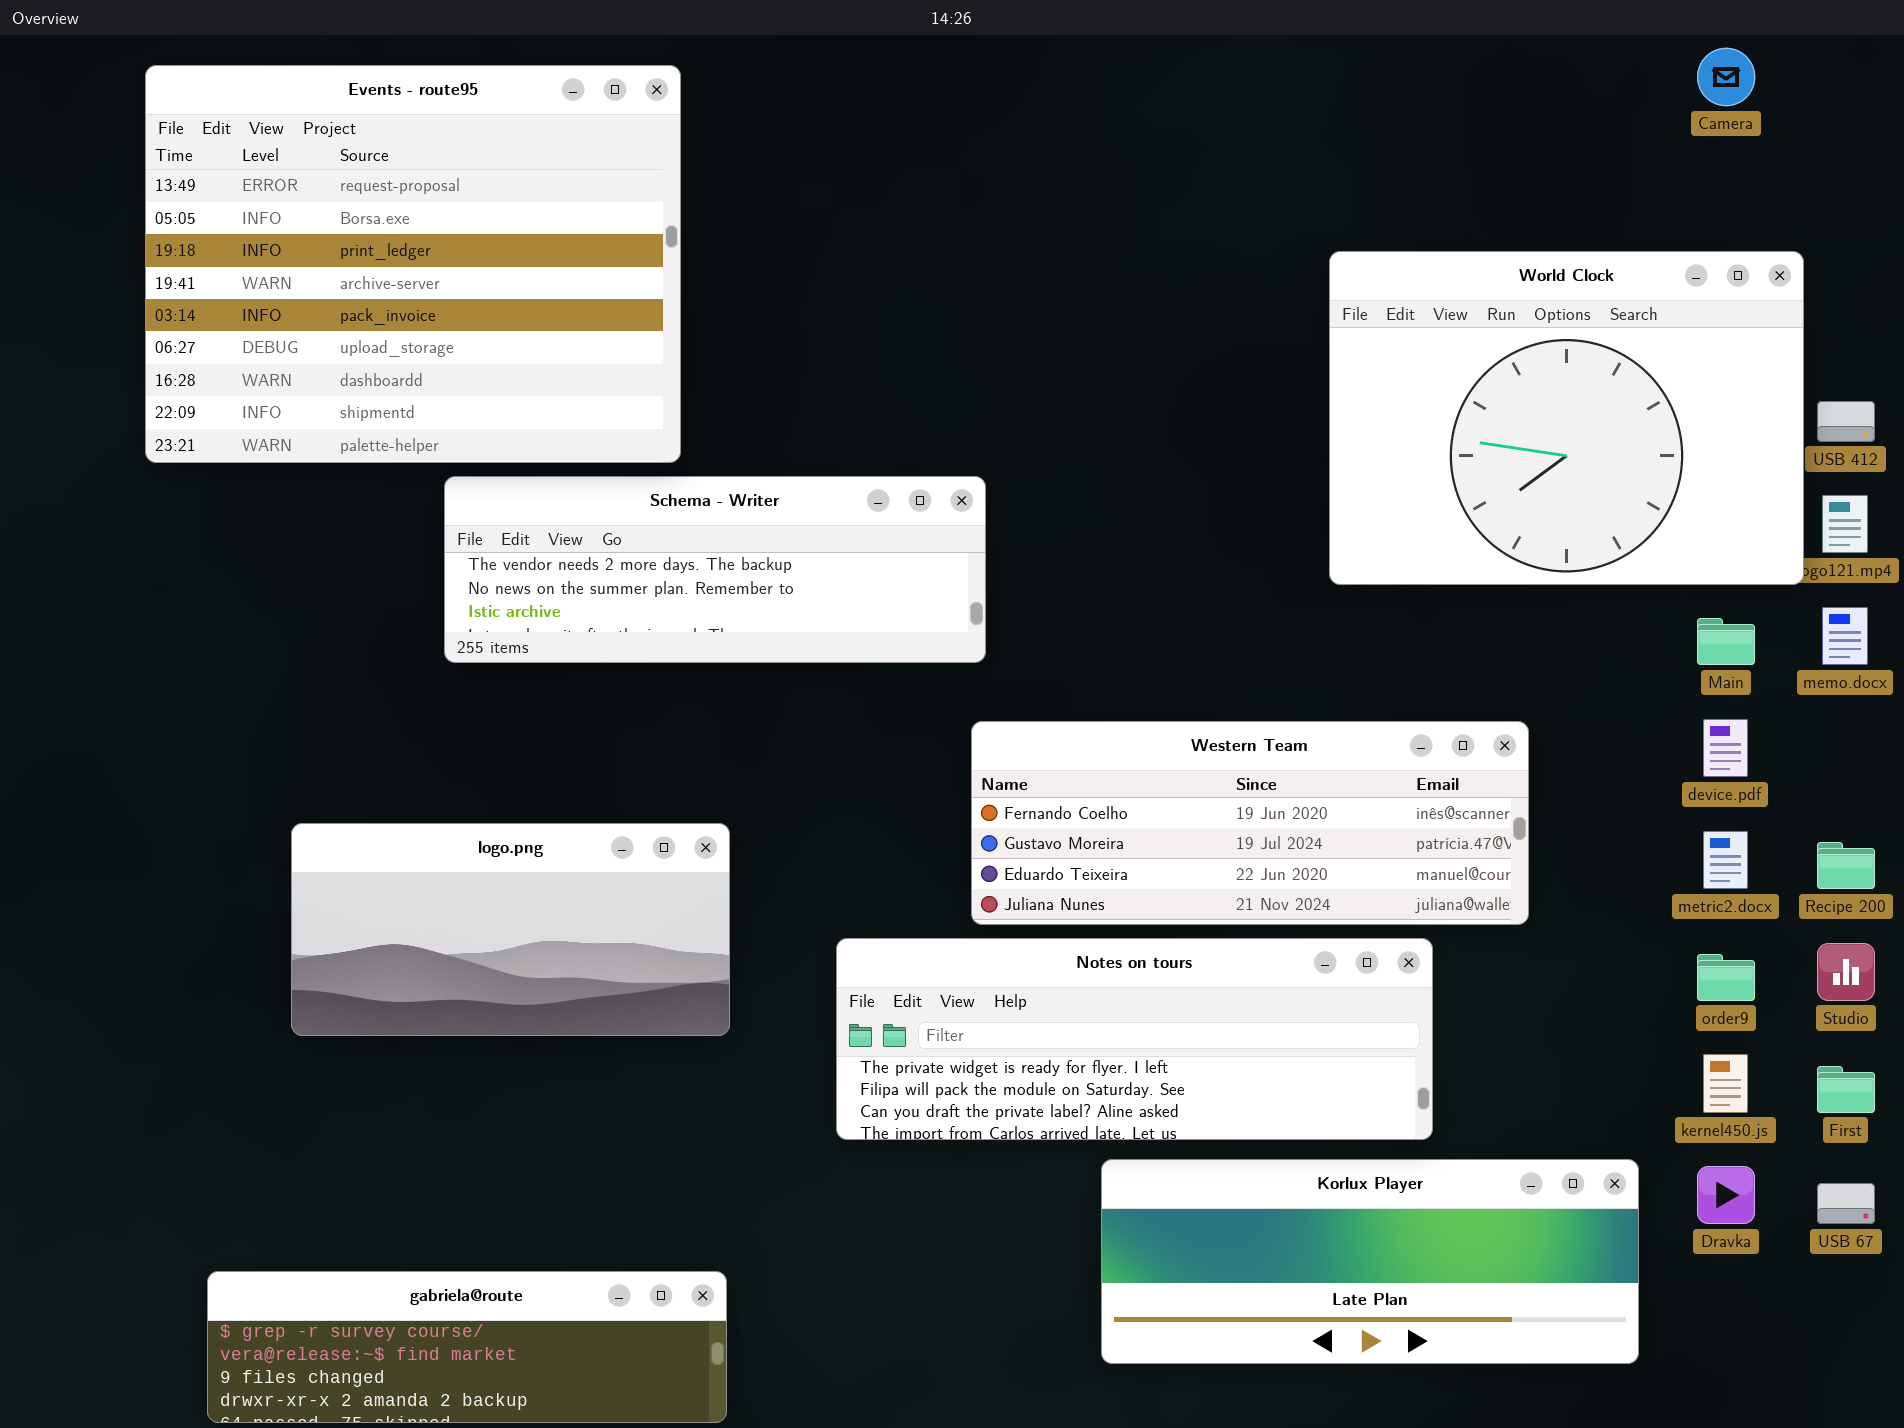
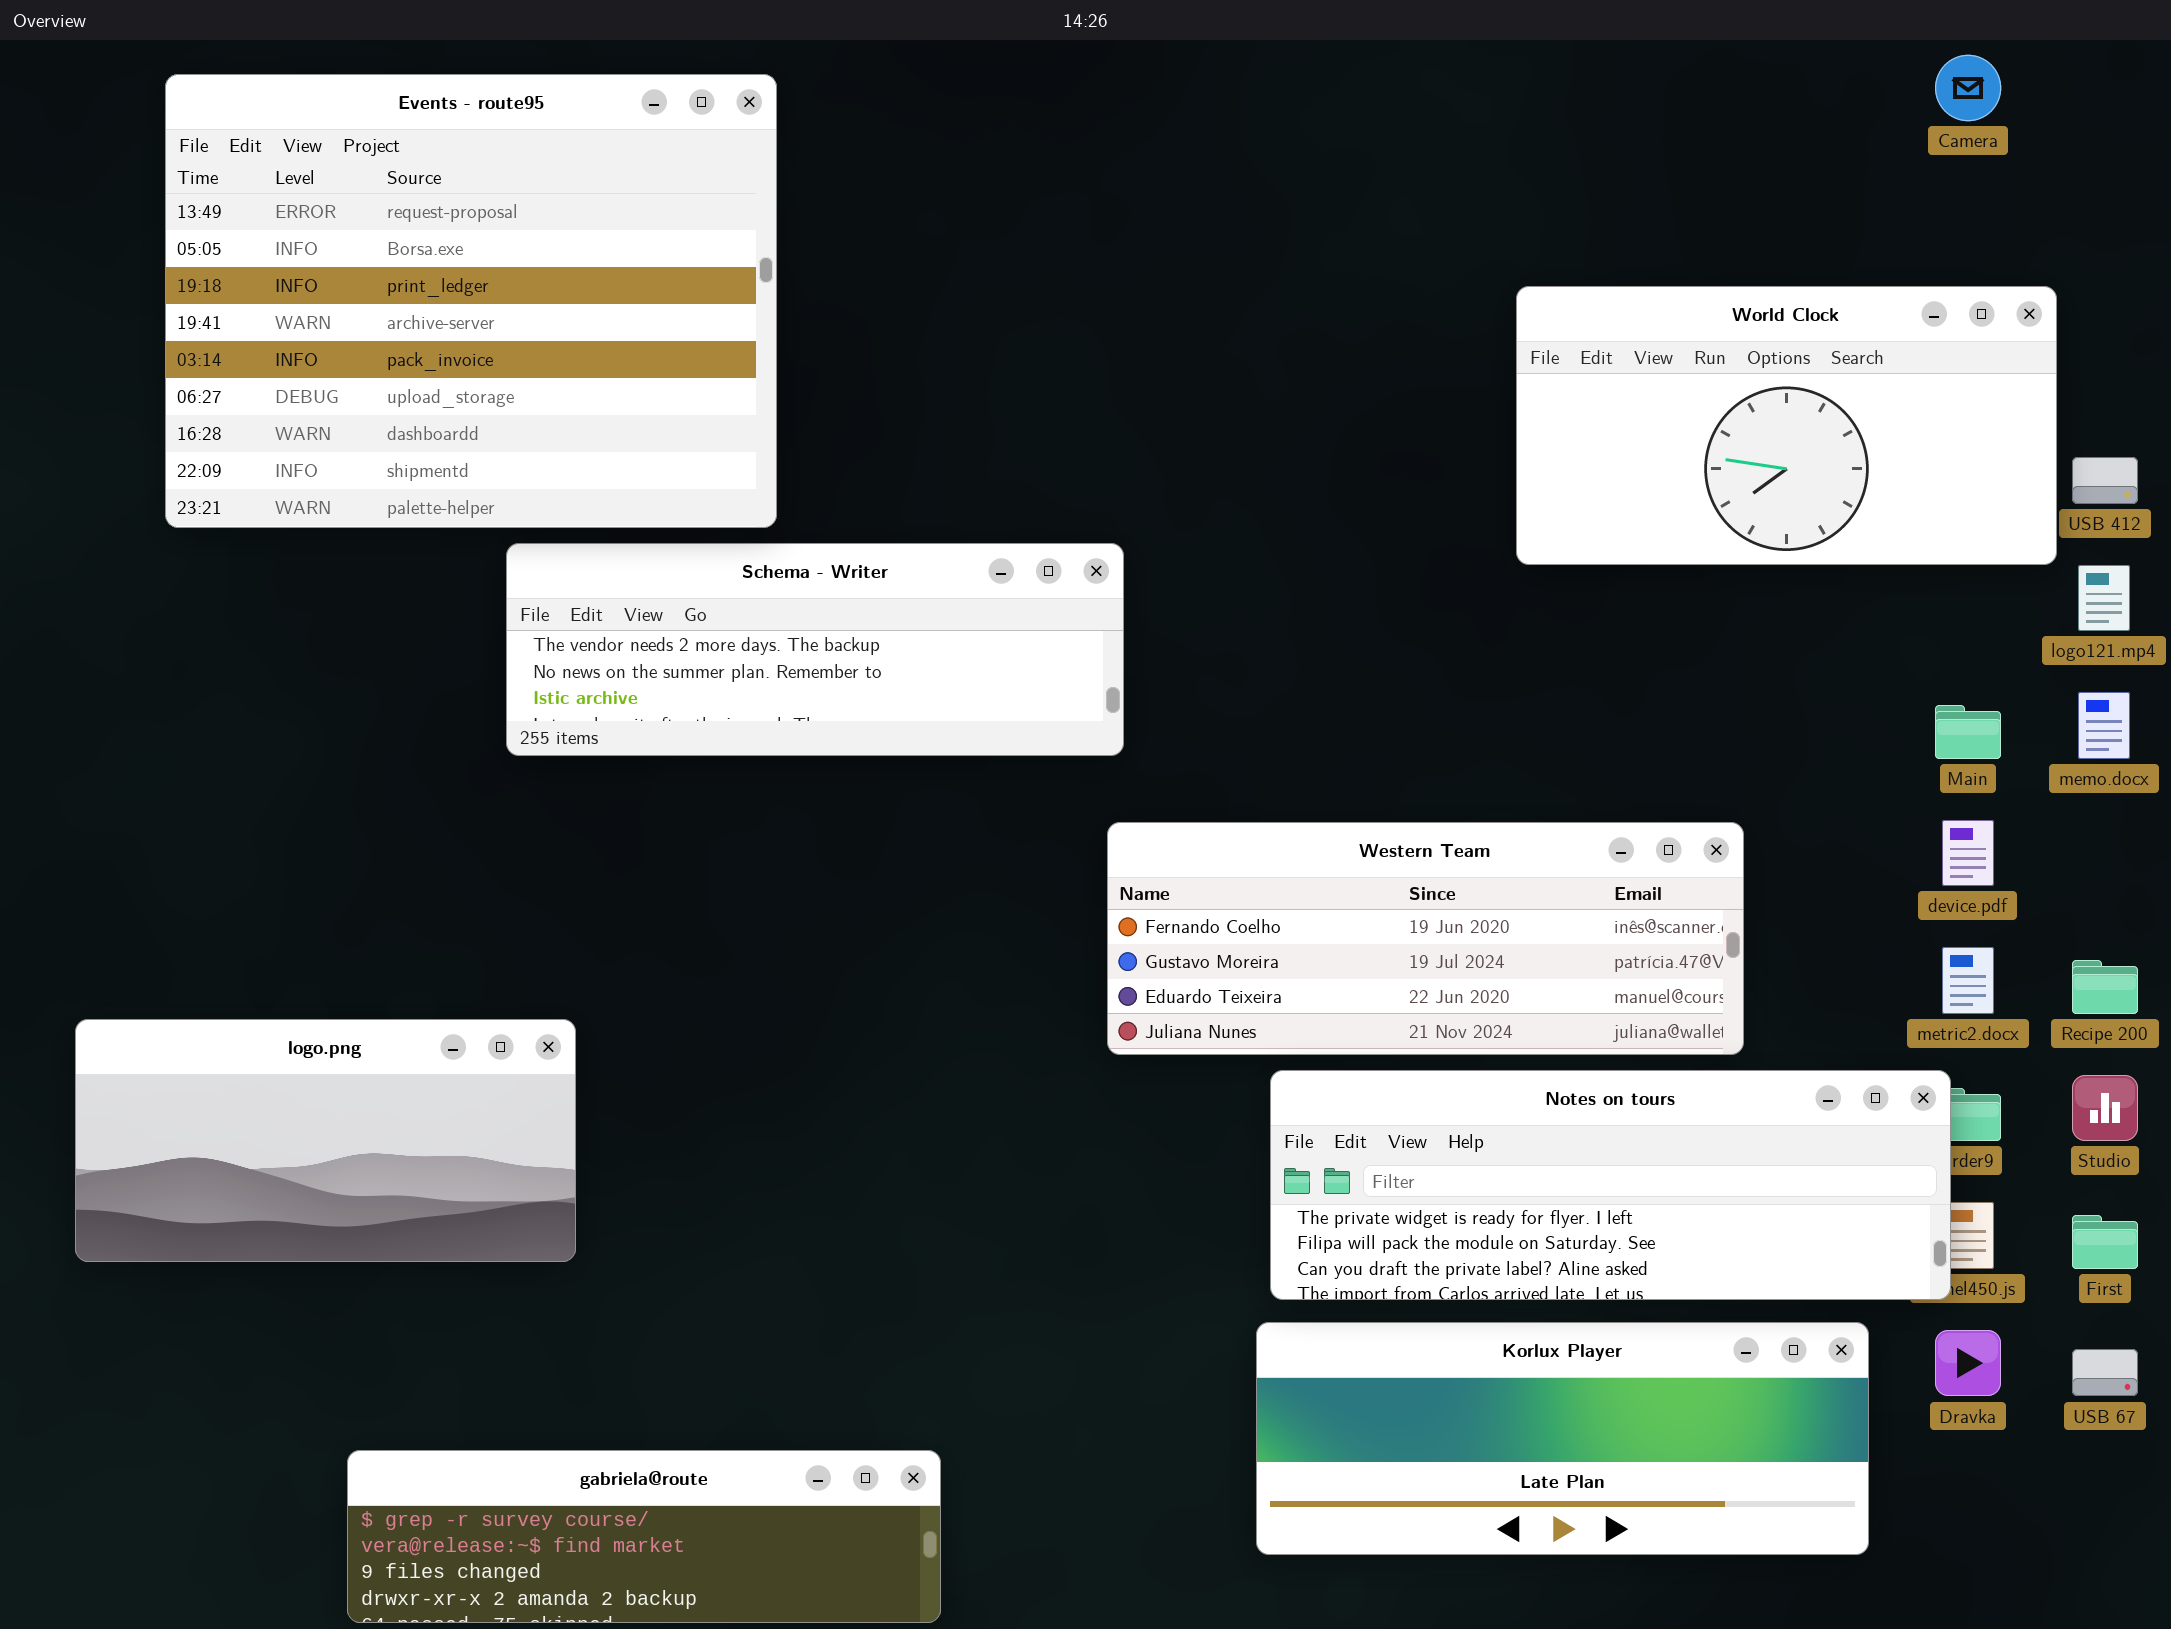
World Clock: [1329,251,1804,585] -> [1516,286,2057,565], resized
logo.png: [291,823,730,1036] -> [75,1019,576,1262], moved
Notes on tours: [836,938,1433,1140] -> [1270,1070,1951,1300], moved
gabriela@route: [207,1271,727,1423] -> [347,1450,941,1623], moved

